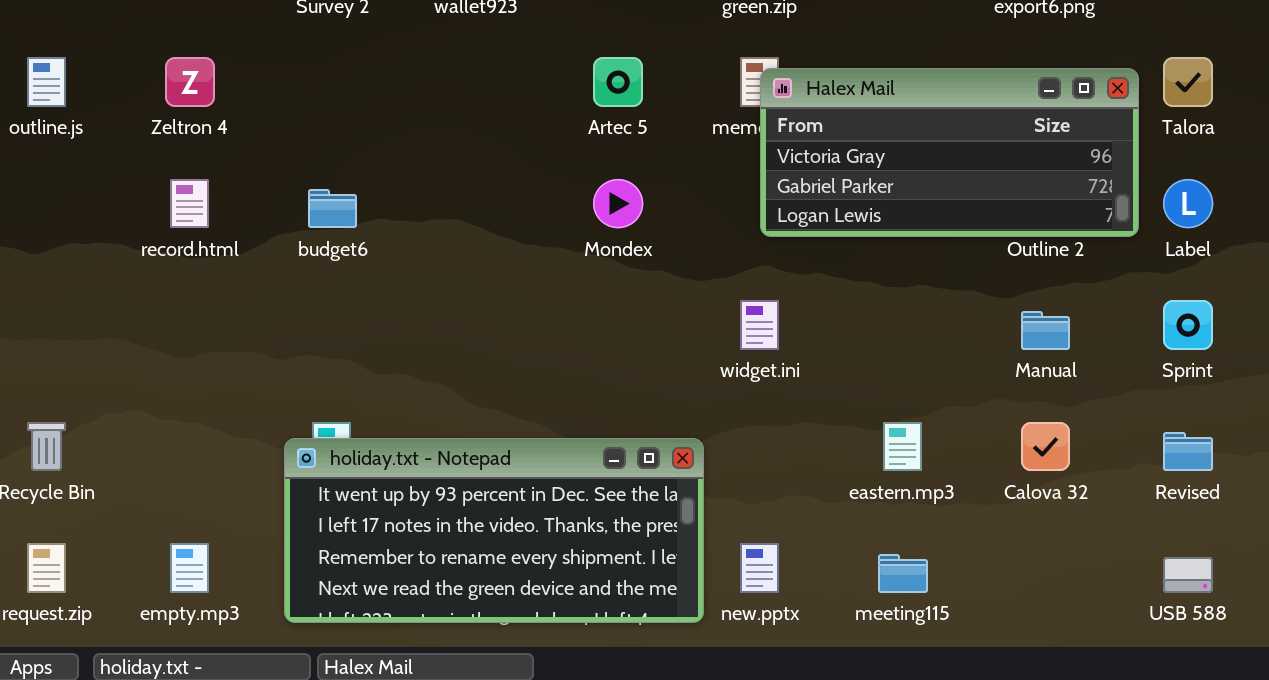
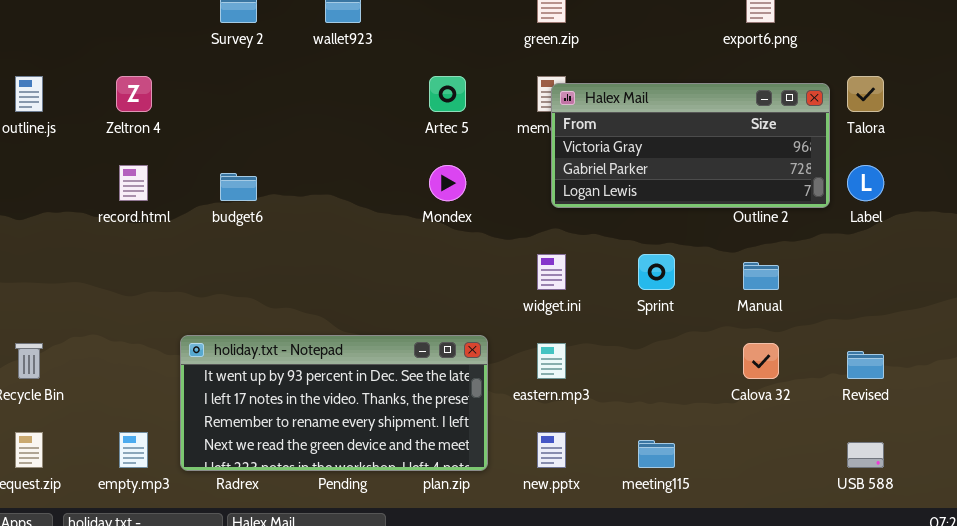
Sprint: [1163,300,1213,350] -> [638,254,675,290], moved
eastern.mp3: [883,422,922,471] -> [537,343,566,379], moved
holiday.txt - Notepad: [284,438,704,623] -> [180,335,488,471], moved

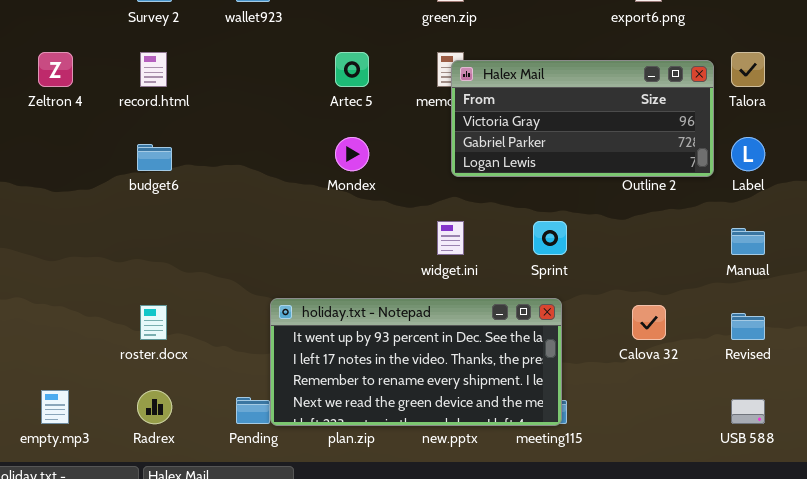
record.html: [119,165,148,201] -> [140,52,167,87], moved
Manual: [743,262,779,290] -> [731,228,765,255], moved
holiday.txt - Notepad: [180,335,488,471] -> [270,298,562,426], moved

